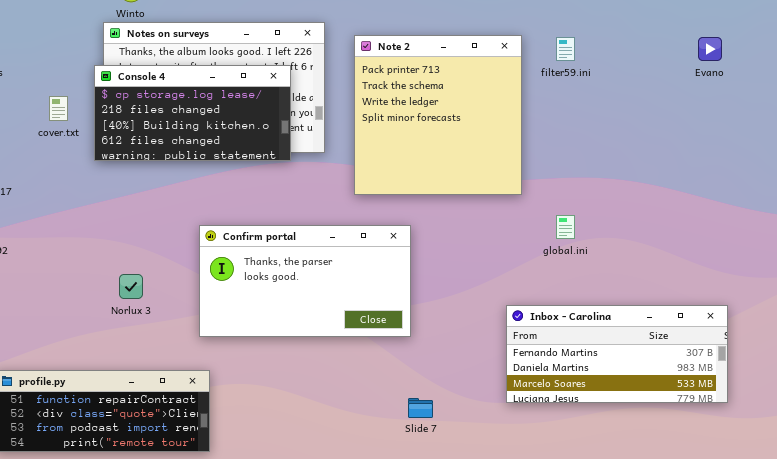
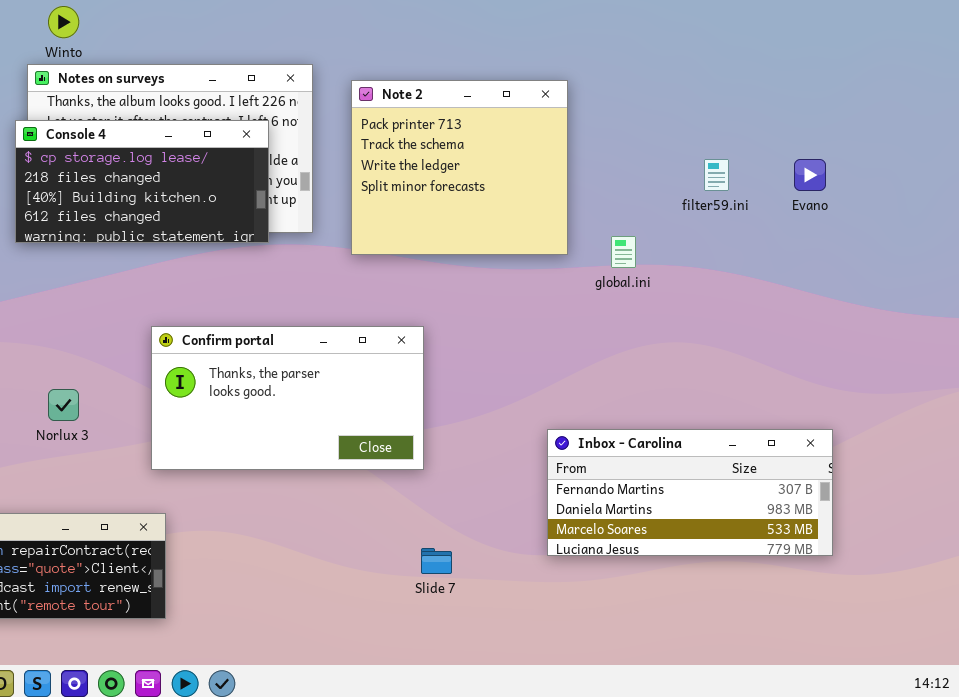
Note 2: [354,35,522,195] -> [351,80,568,255], resized
filter59.ini: [556,37,575,61] -> [704,159,729,191], moved
Evano: [698,37,722,61] -> [794,159,826,191], moved
global.ini: [556,215,575,239] -> [611,236,636,268], moved

